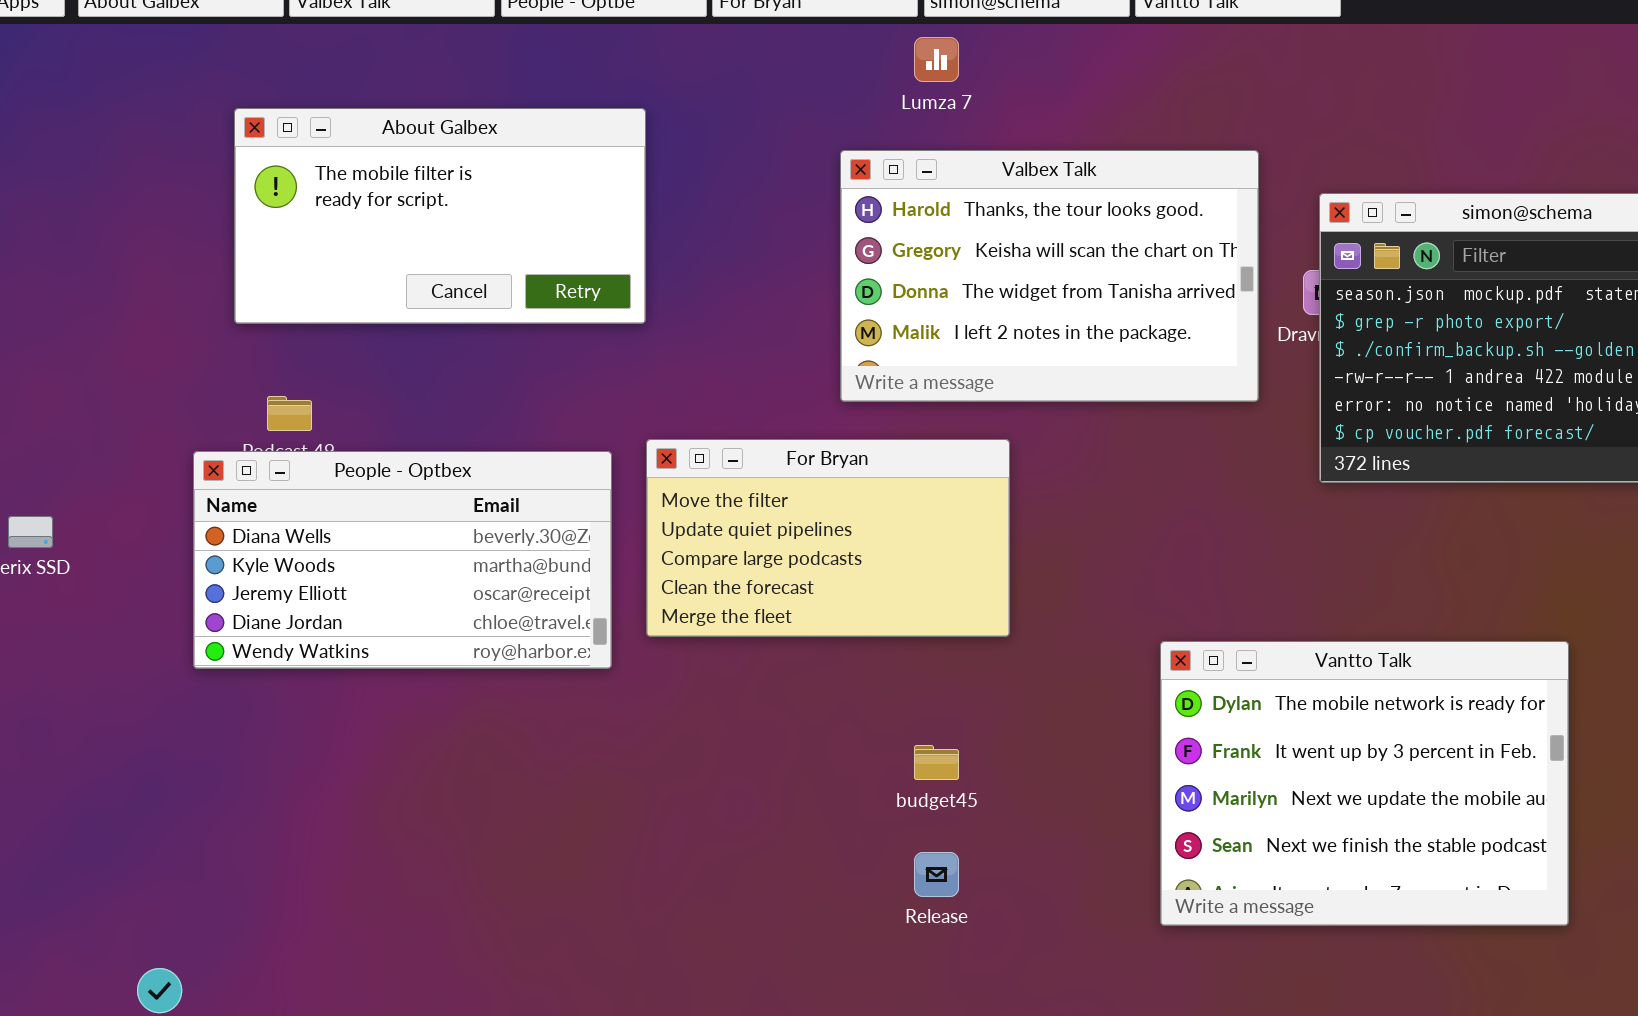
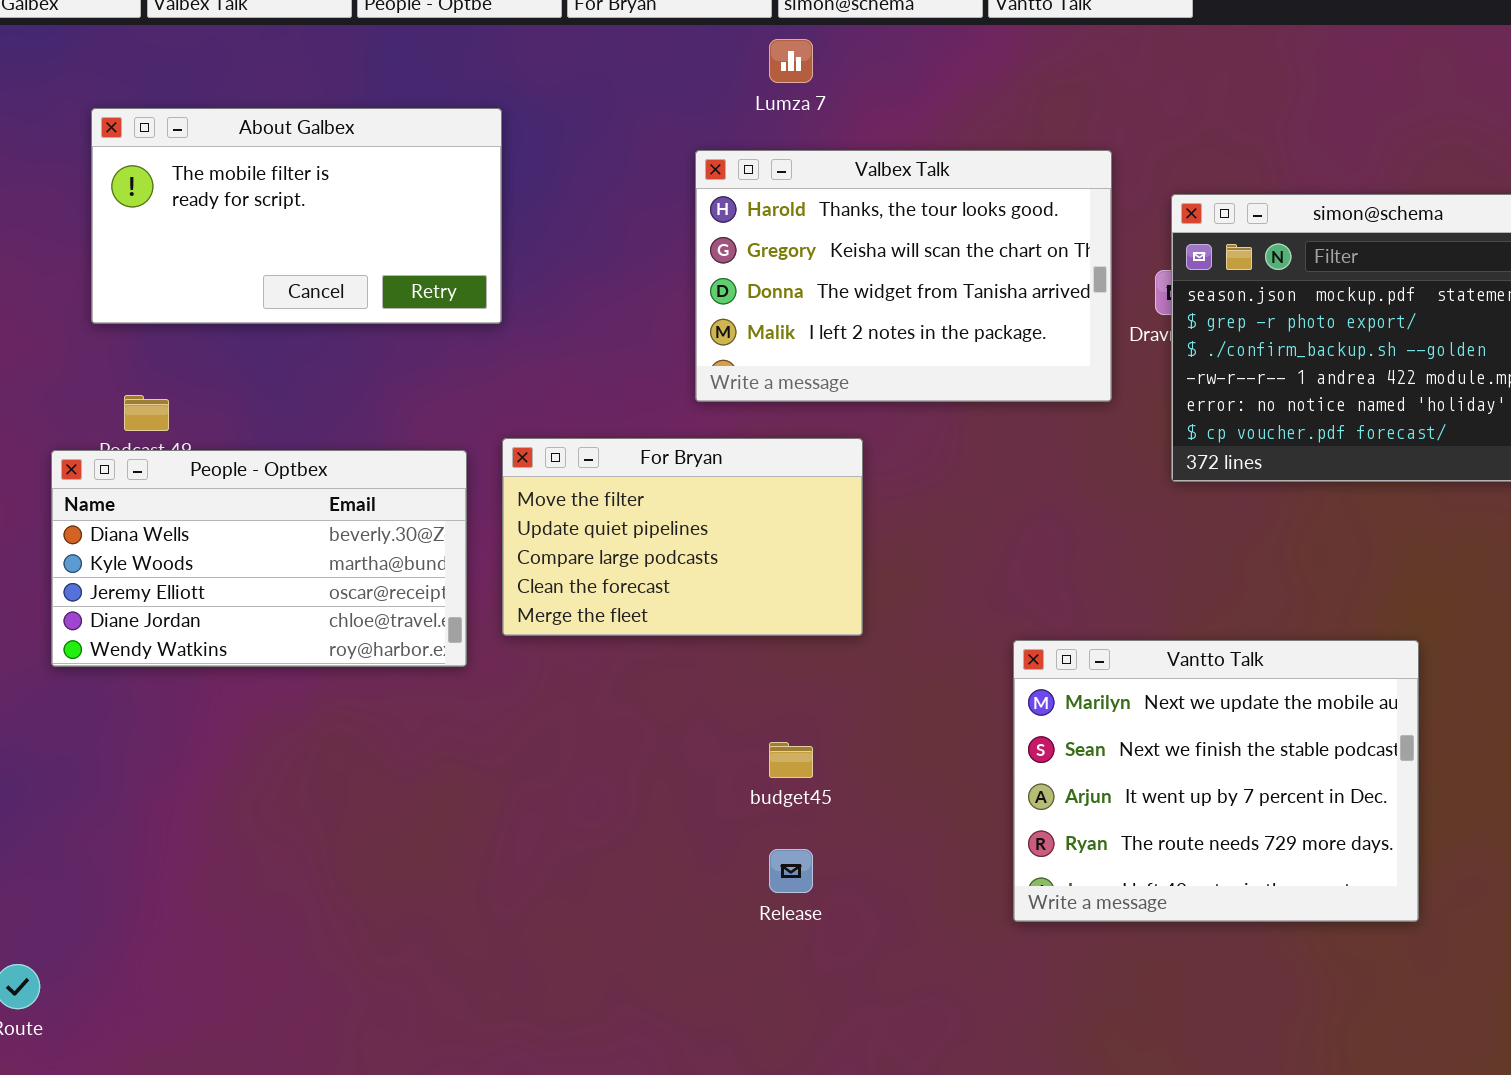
Vantto Talk: [1160,641,1569,926] -> [1013,640,1419,922], scrolled down 2 rows

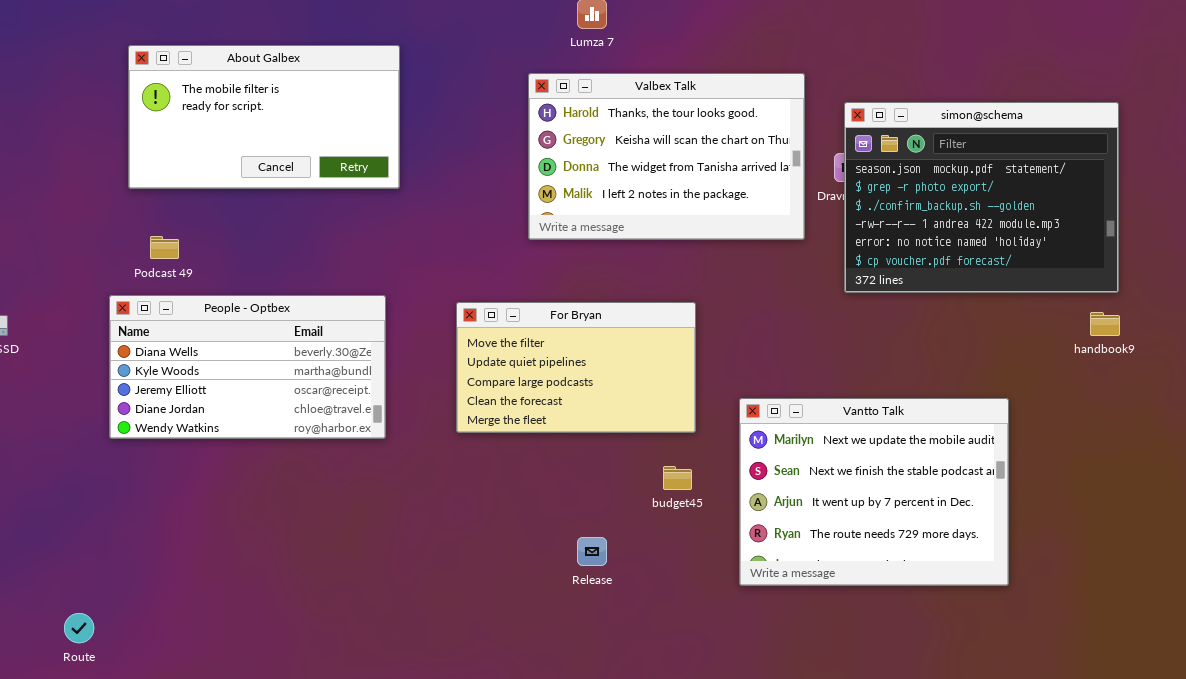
For Bryan: [502,438,863,636] -> [456,302,696,433], moved
People - Optbex: [51,450,467,667] -> [109,295,386,439], moved
budget45: [769,742,813,778] -> [663,466,692,490], moved

